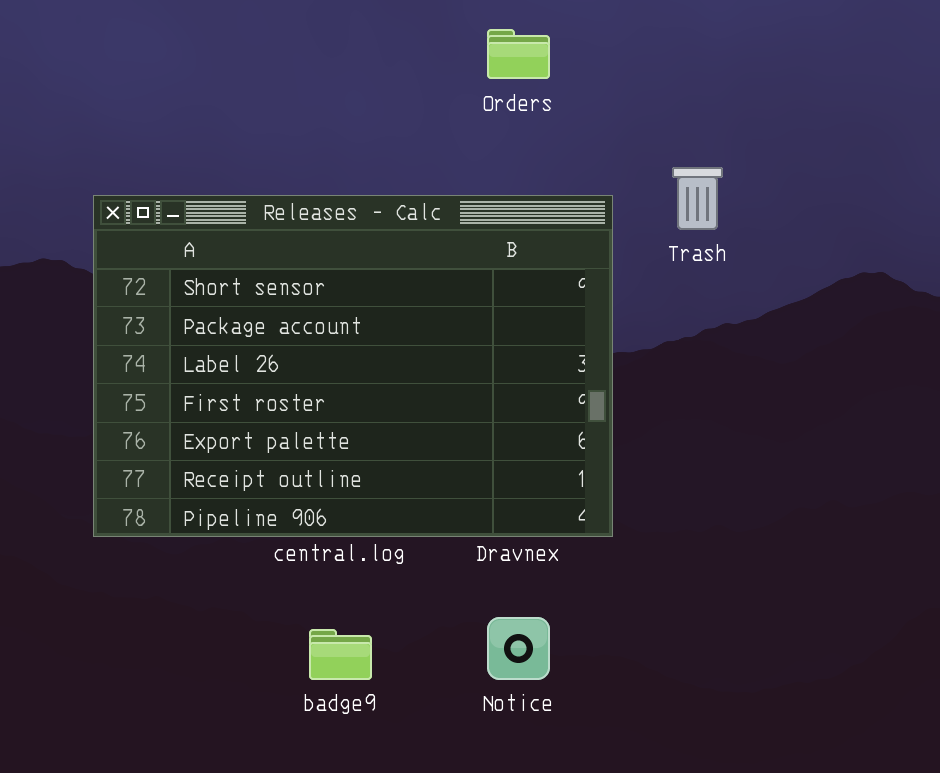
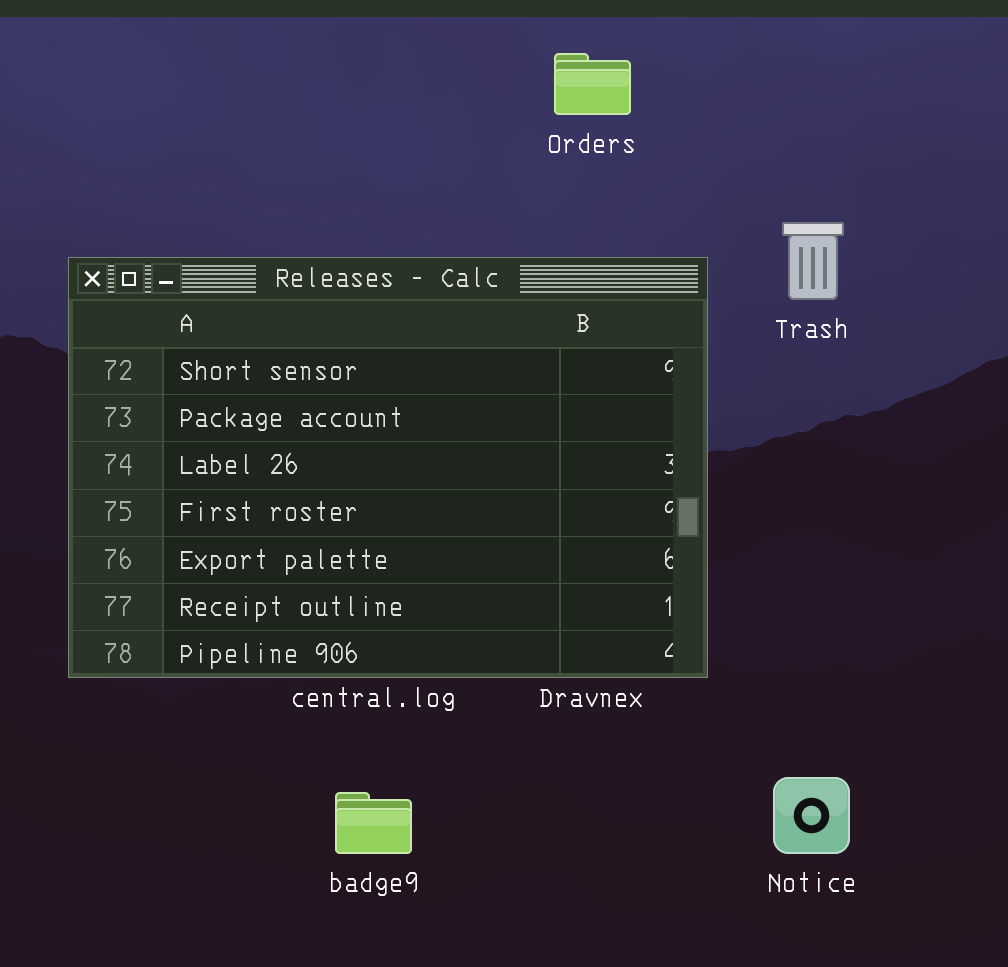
Notice: [487,617,550,680] -> [773,777,850,854], moved

